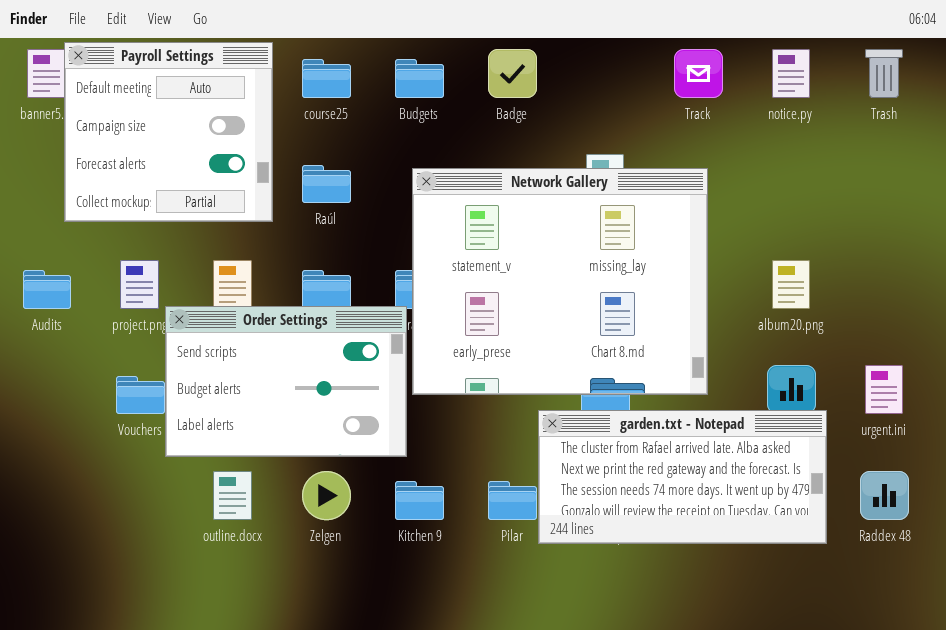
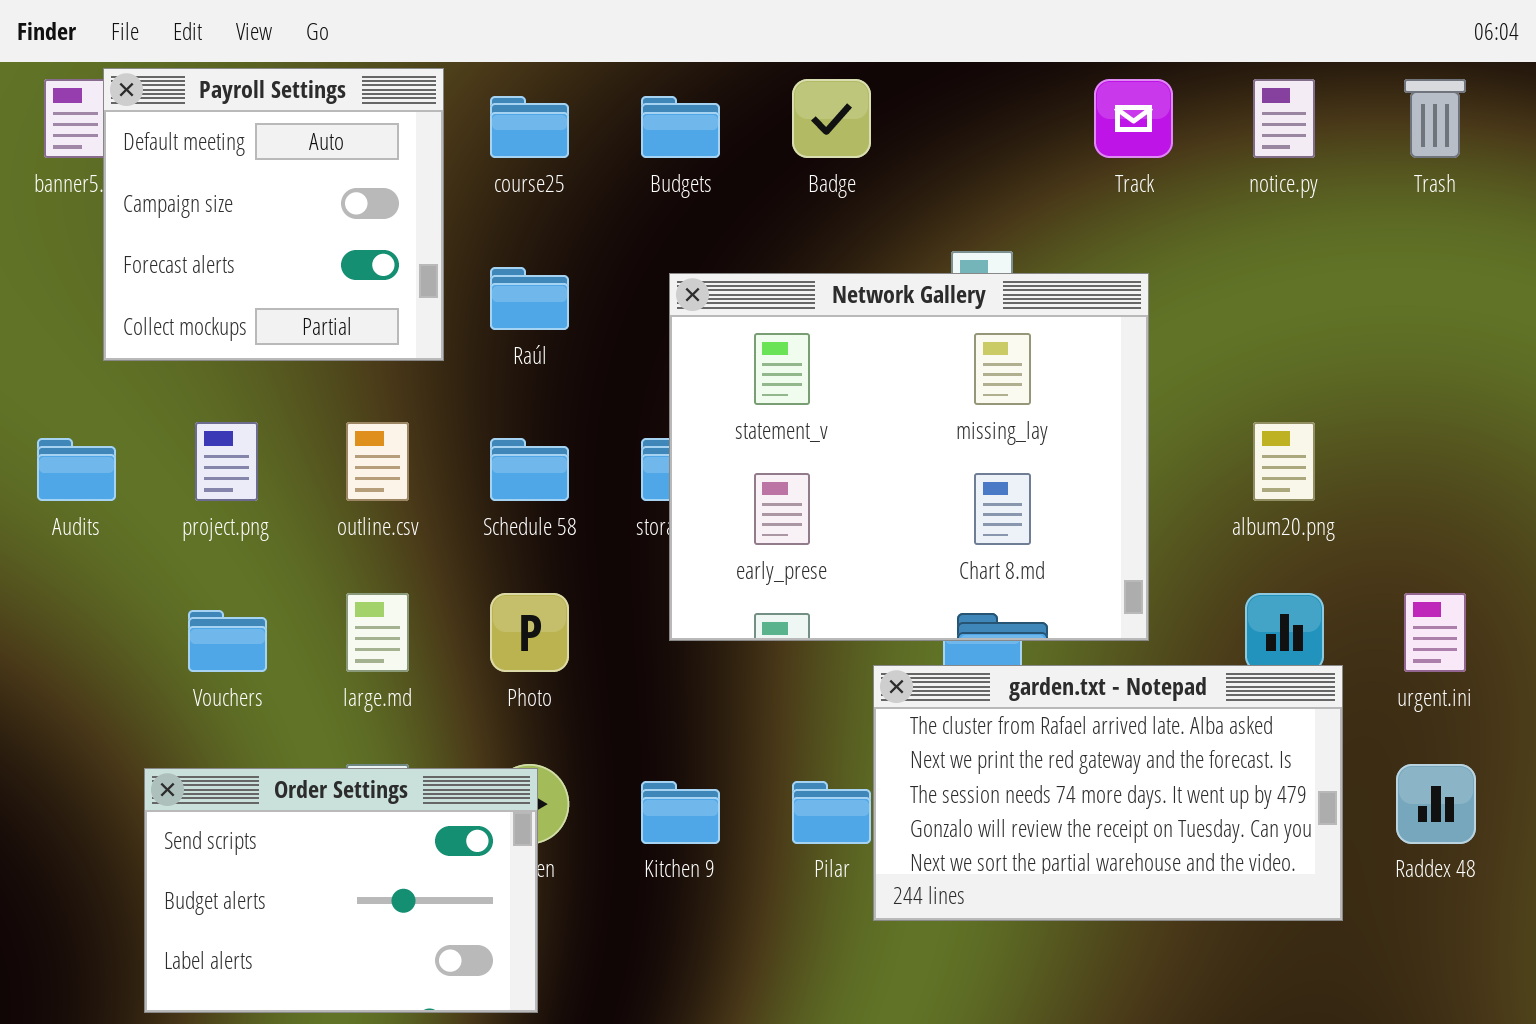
Order Settings: [165,306,407,457] -> [144,768,538,1013], moved
garden.txt - Notepad: [538,410,827,544] -> [873,665,1343,921], resized

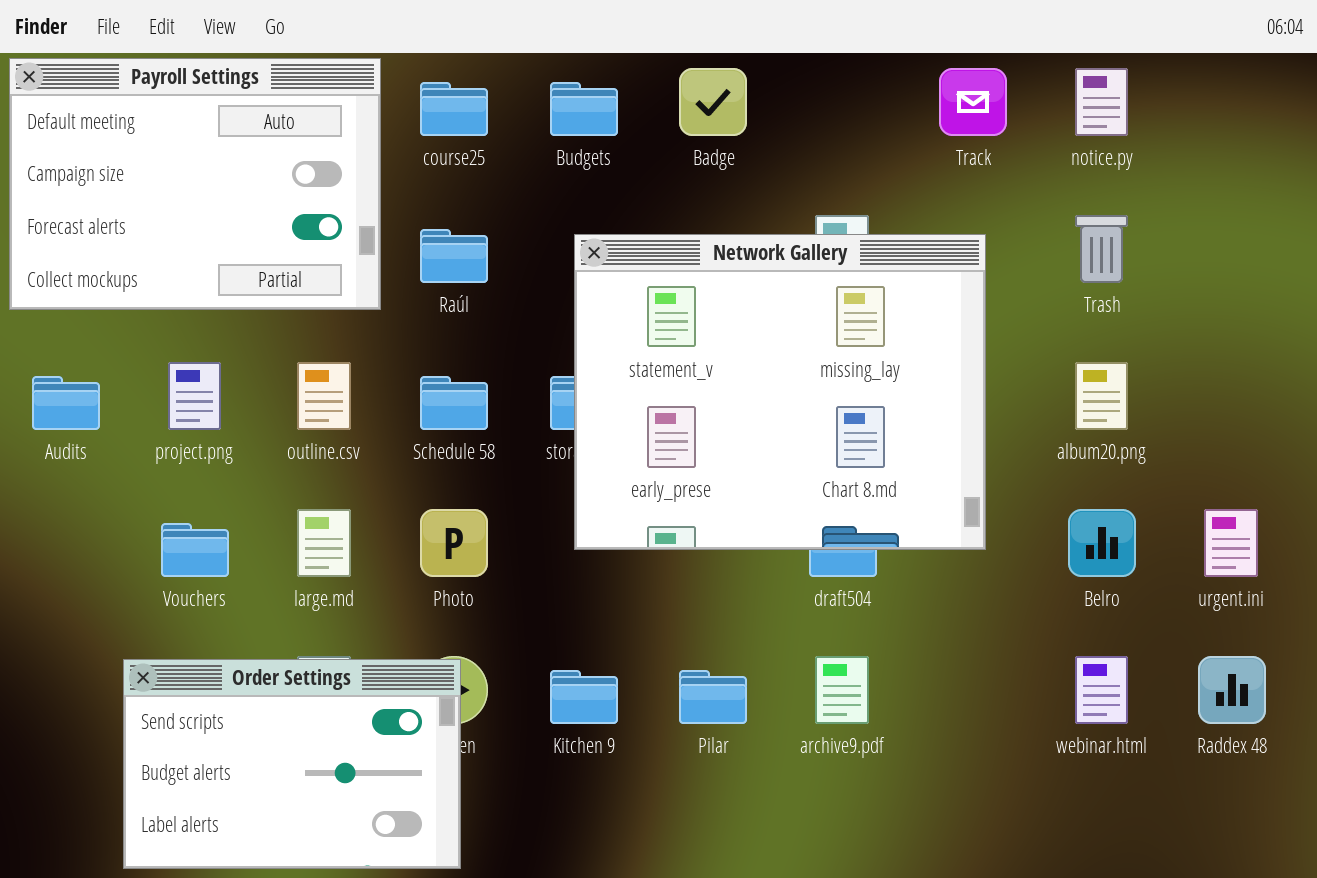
Payroll Settings: [103,68,444,361] -> [9,58,381,310], resized
Trash: [1404,79,1466,158] -> [1075,215,1128,283], moved
garden.txt - Notepad: [873,665,1343,921] -> none, closed

